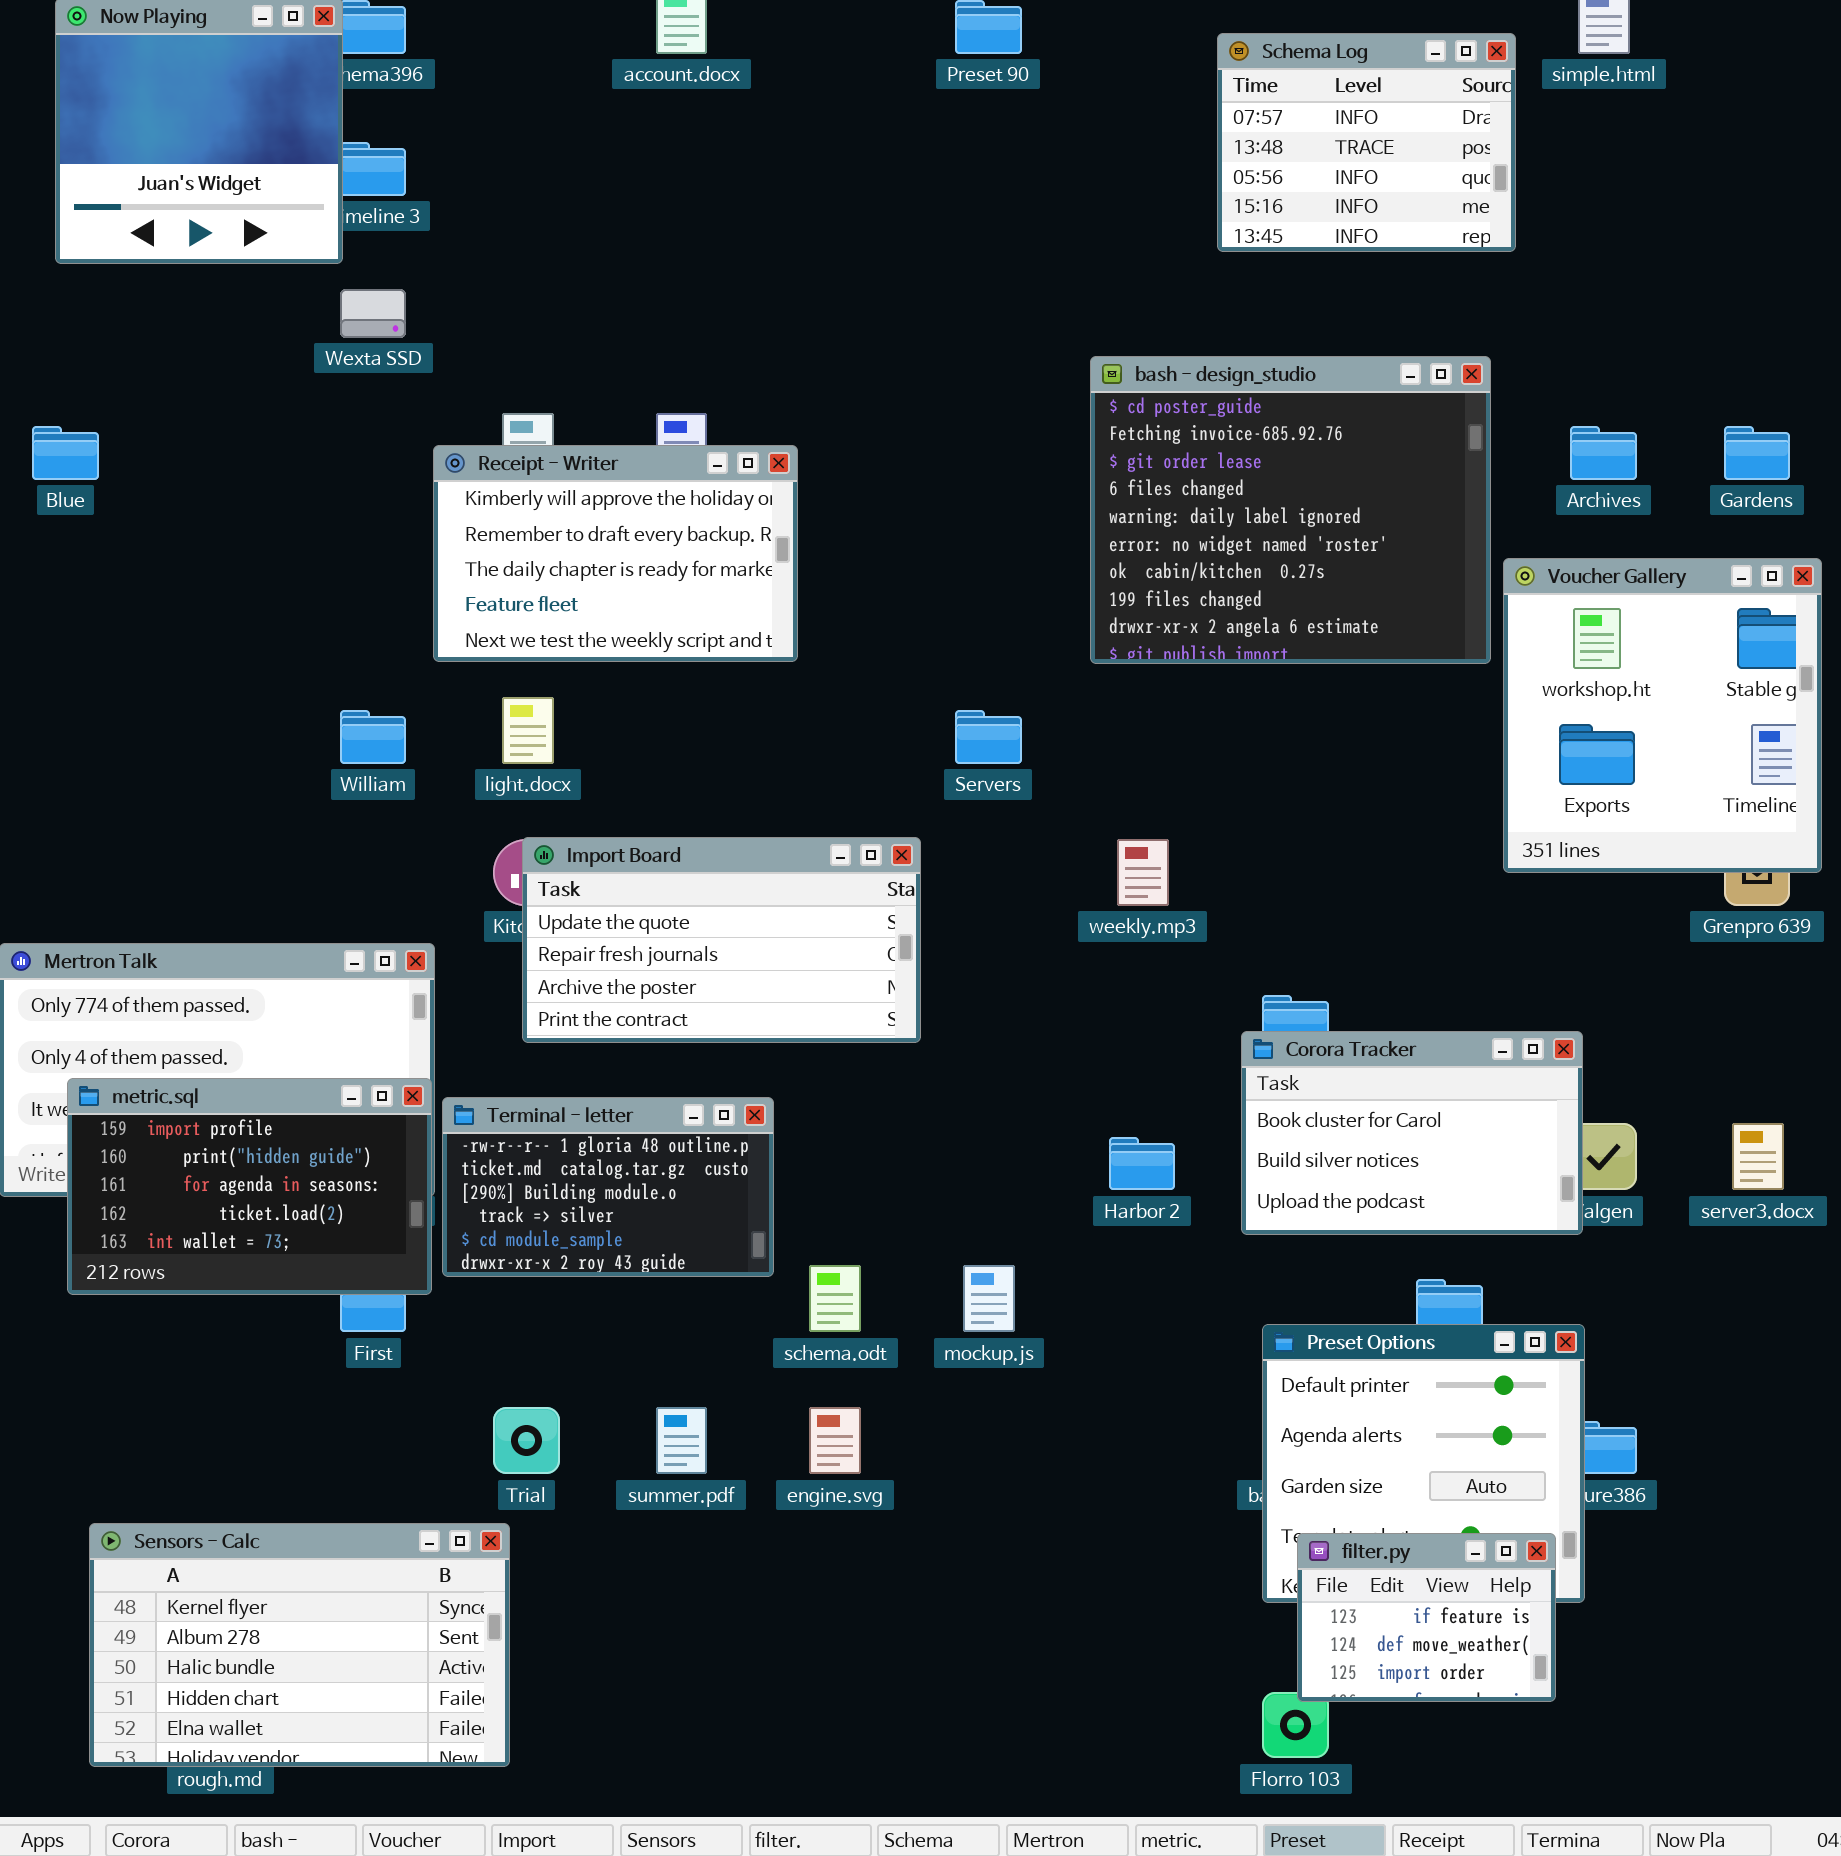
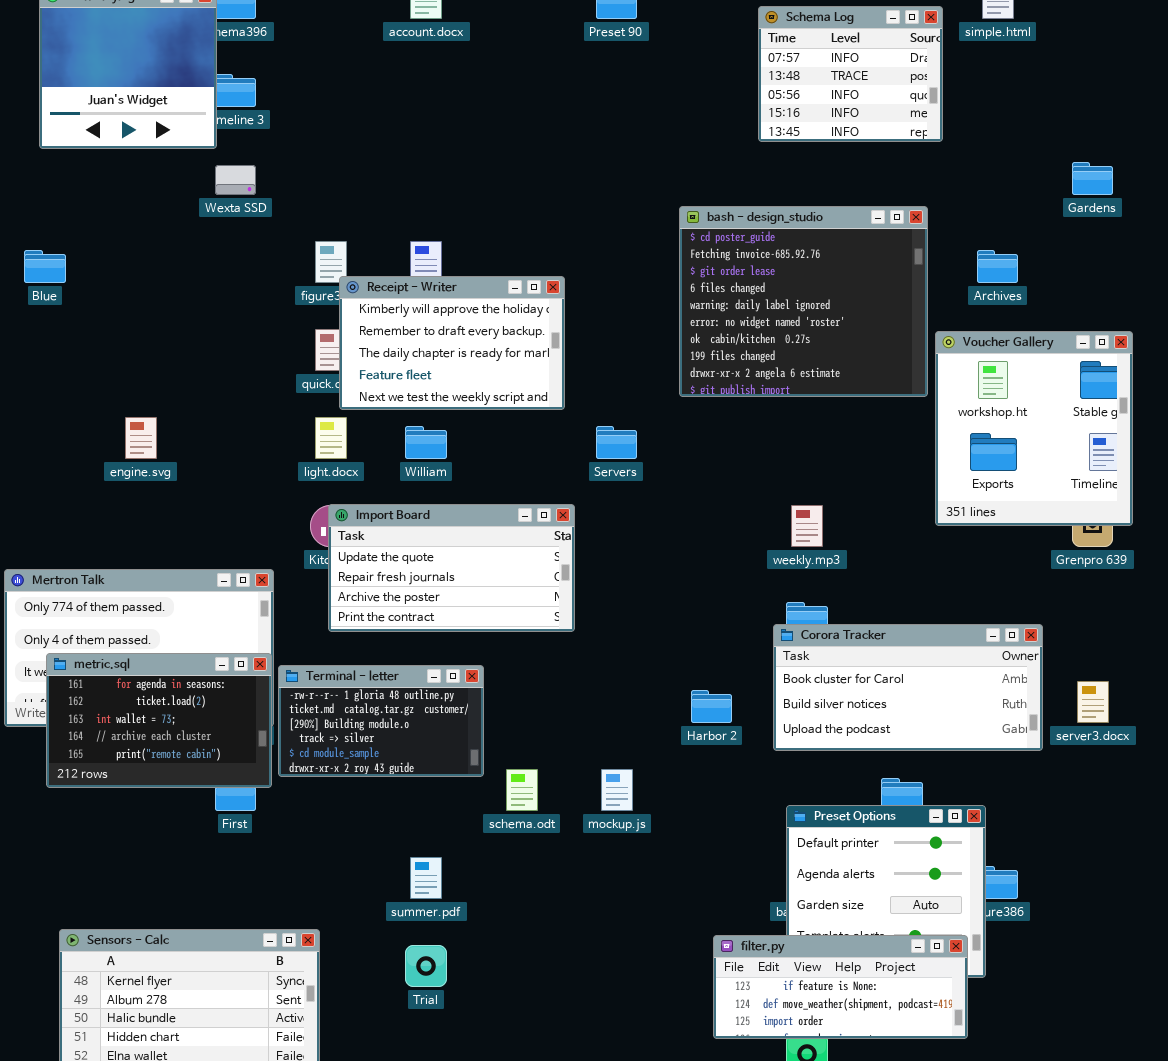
Gardens: [1724,426,1790,480] -> [1072,162,1113,195], moved
Receipt - Writer: [433,445,798,662] -> [339,276,565,410], moved
William: [340,710,406,764] -> [405,426,447,459], moved
weekly.mp3: [1117,839,1169,906] -> [791,505,823,547], moved
Corora Tracker: [1241,1031,1583,1235] -> [773,624,1043,751], resized
metric.sql: [67,1078,432,1295] -> [46,653,272,788], scrolled down 2 rows
Trial: [493,1407,560,1474] -> [405,945,447,987], moved
engine.svg: [809,1407,861,1474] -> [125,417,157,459], moved
filter.py: [1297,1533,1556,1702] -> [713,935,968,1039], resized

